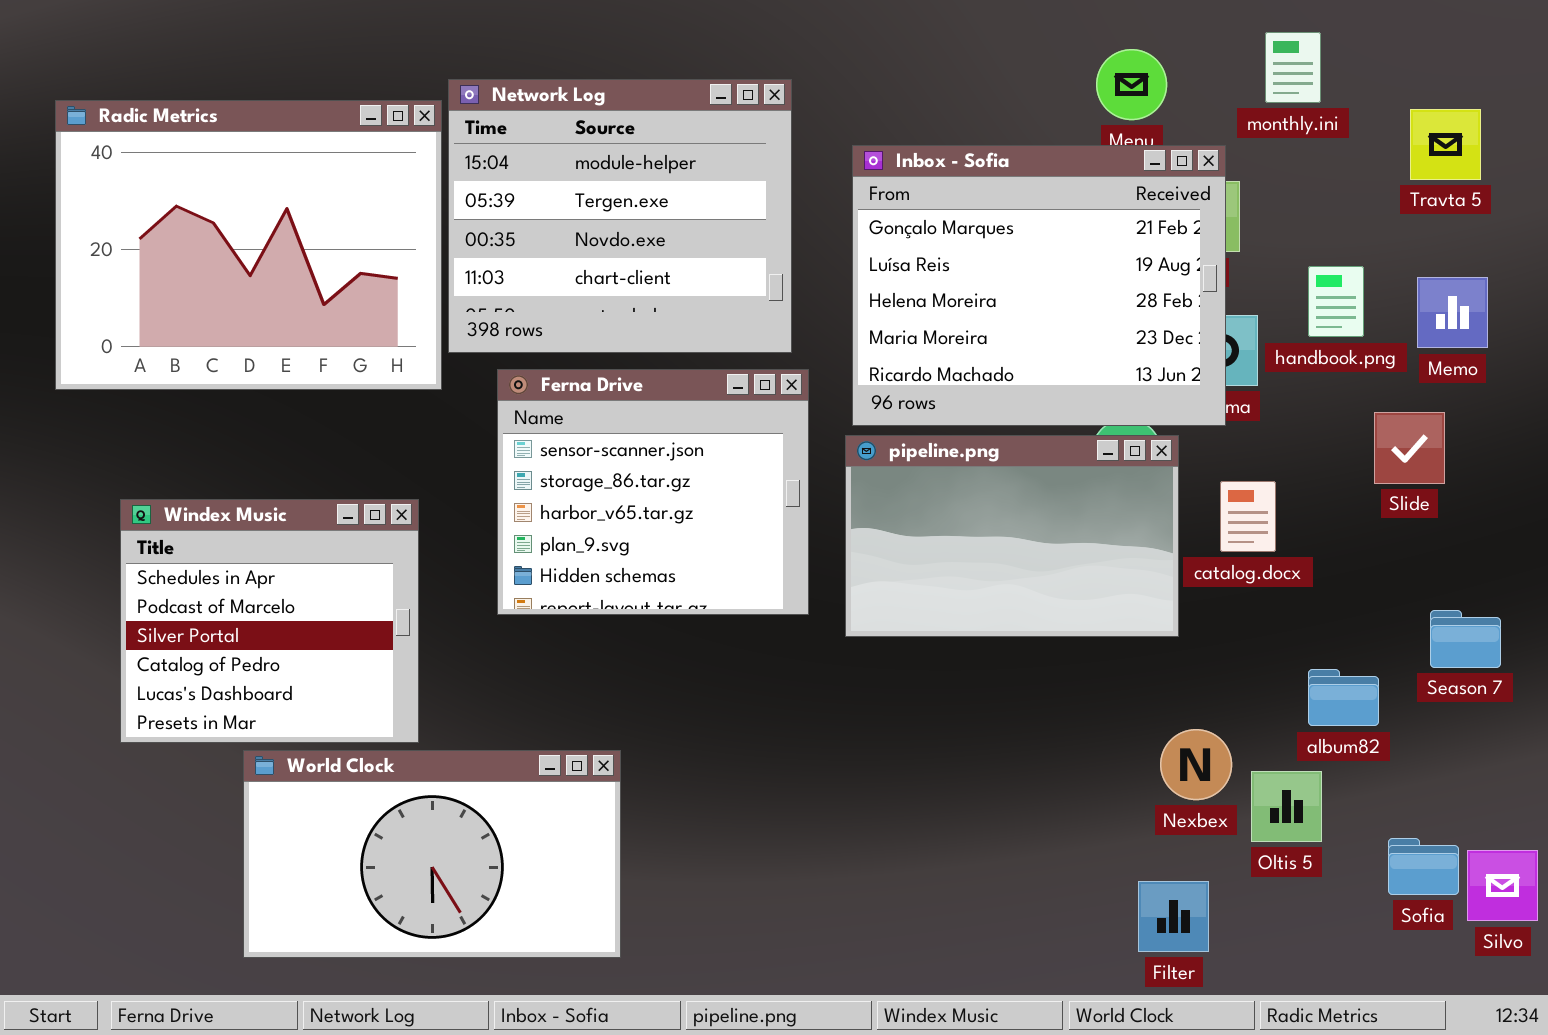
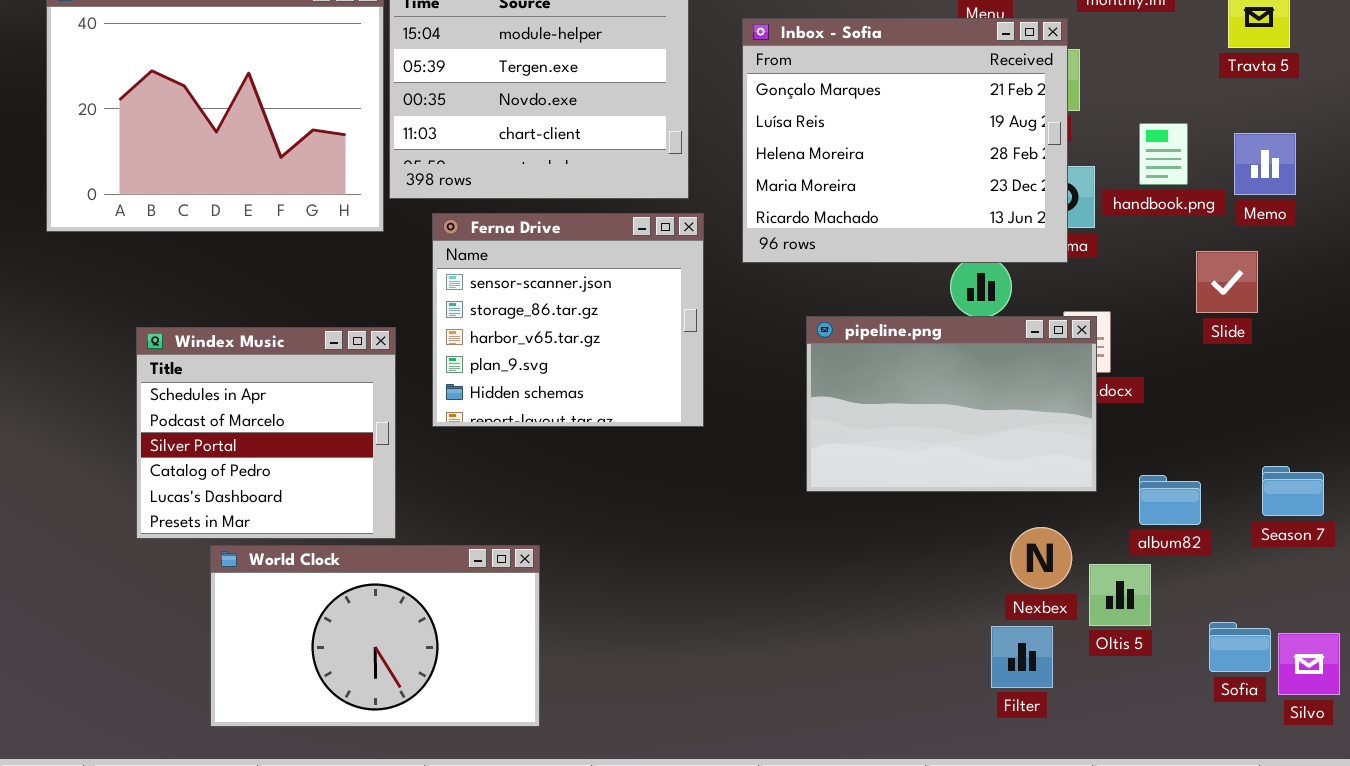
pipeline.png: [845,435,1179,637] -> [806,316,1097,492], moved
Windex Music: [120,499,419,743] -> [136,327,396,539], moved
Season 7: [1430,610,1501,668] -> [1262,466,1324,516], moved
Filter: [1138,881,1209,952] -> [991,626,1053,688], moved

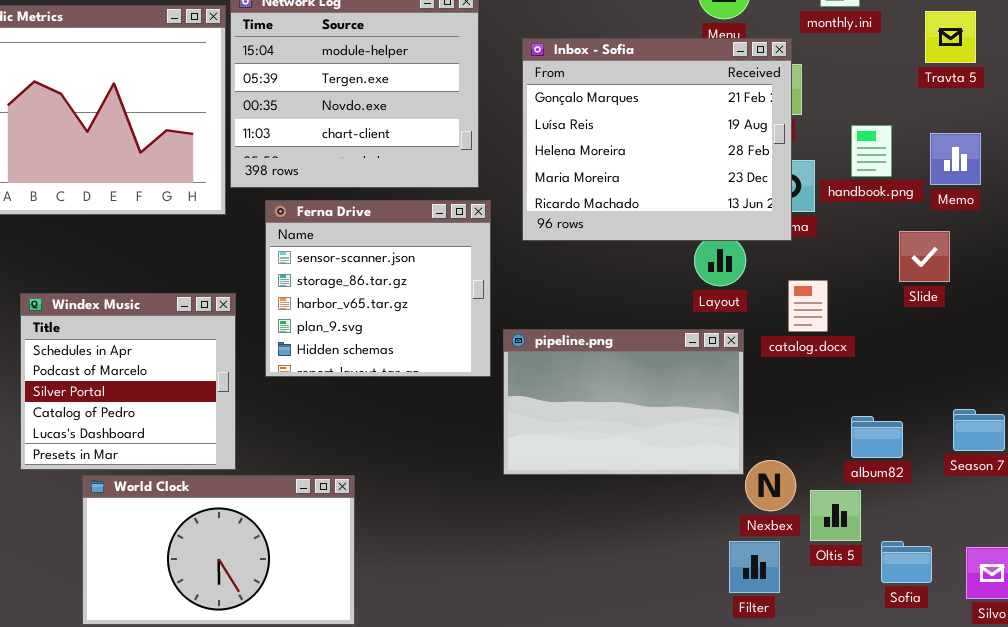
pipeline.png: [806,316,1097,492] -> [503,329,744,475], moved
Sofia: [1209,622,1271,672] -> [881,541,932,583], moved

